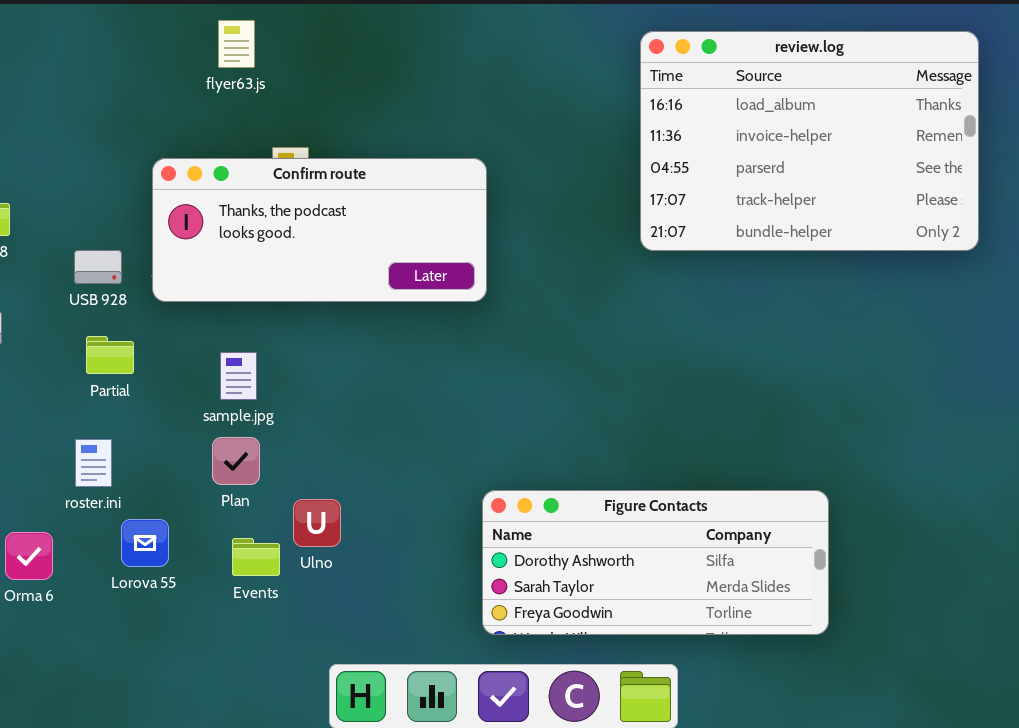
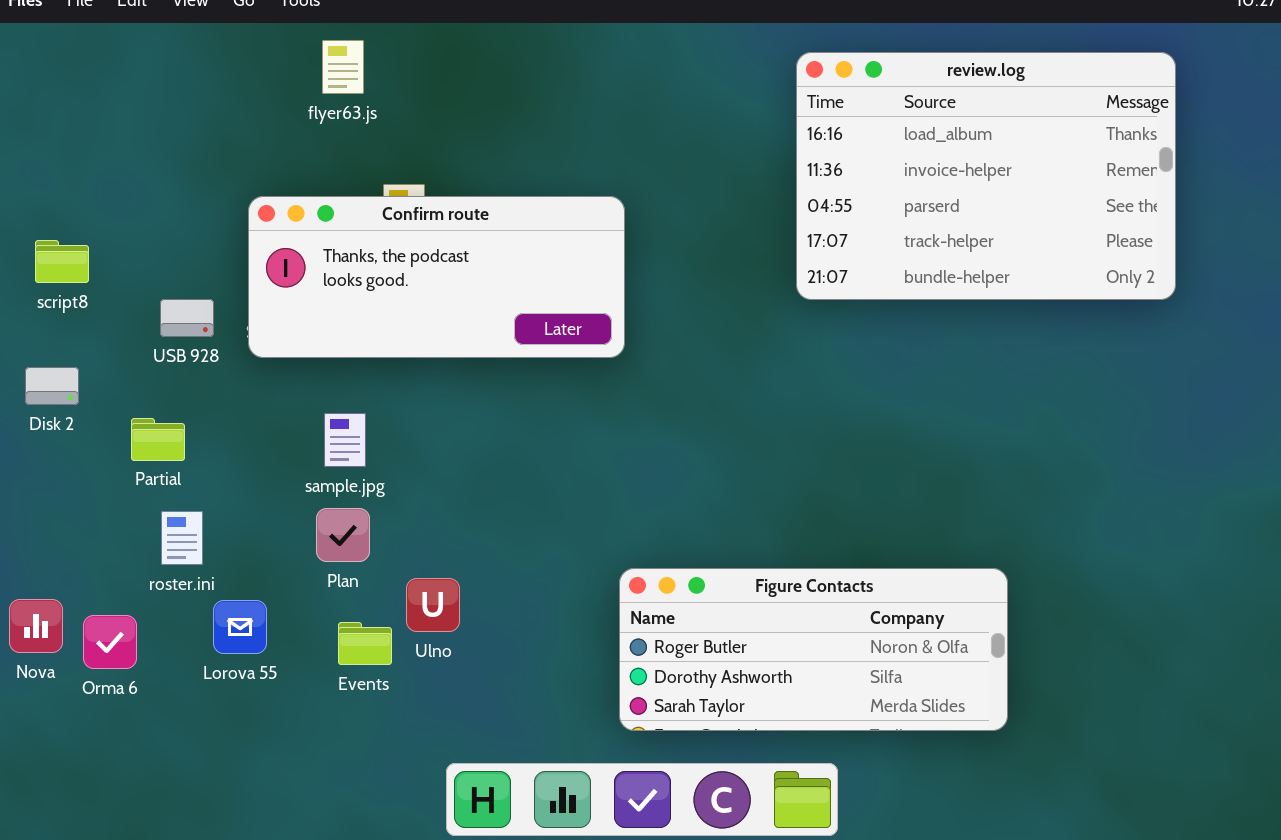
Partial: [86,336,134,374] -> [131,418,185,461], moved
Figure Contacts: [482,490,829,635] -> [619,568,1008,731], scrolled up 1 row

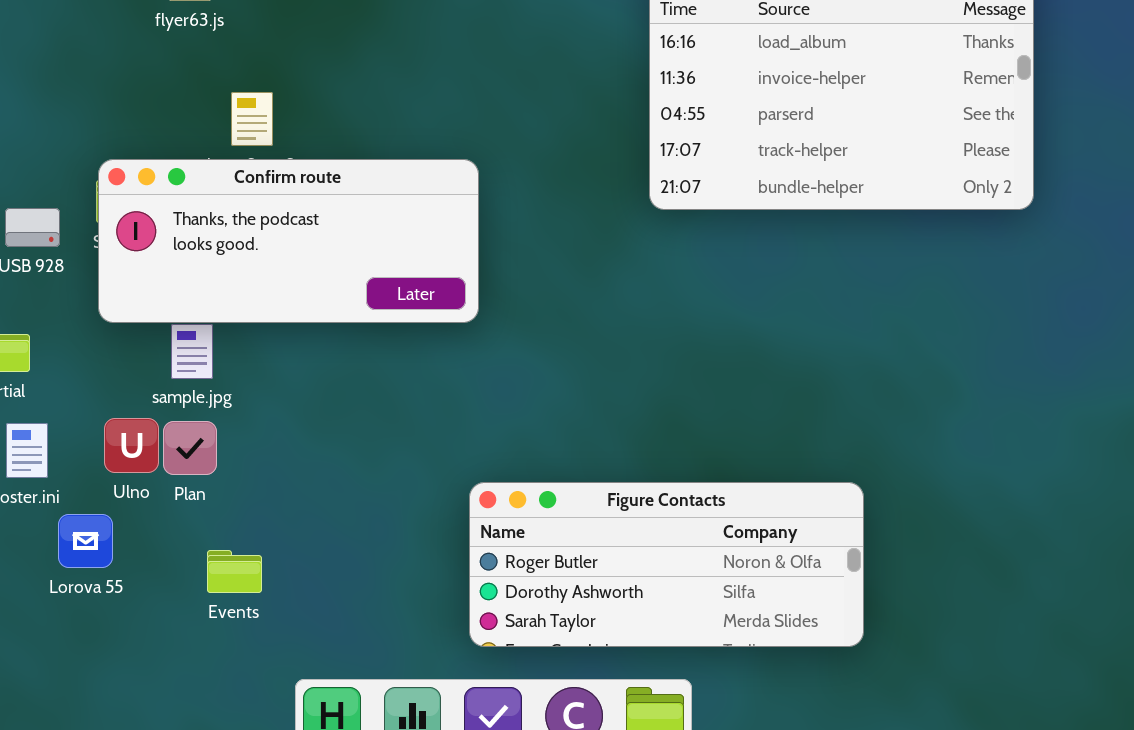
Confirm route: [248,196,625,358] -> [98,159,479,323], moved
Ulno: [406,578,460,632] -> [104,418,159,473], moved
Events: [338,622,392,665] -> [207,550,262,593], moved

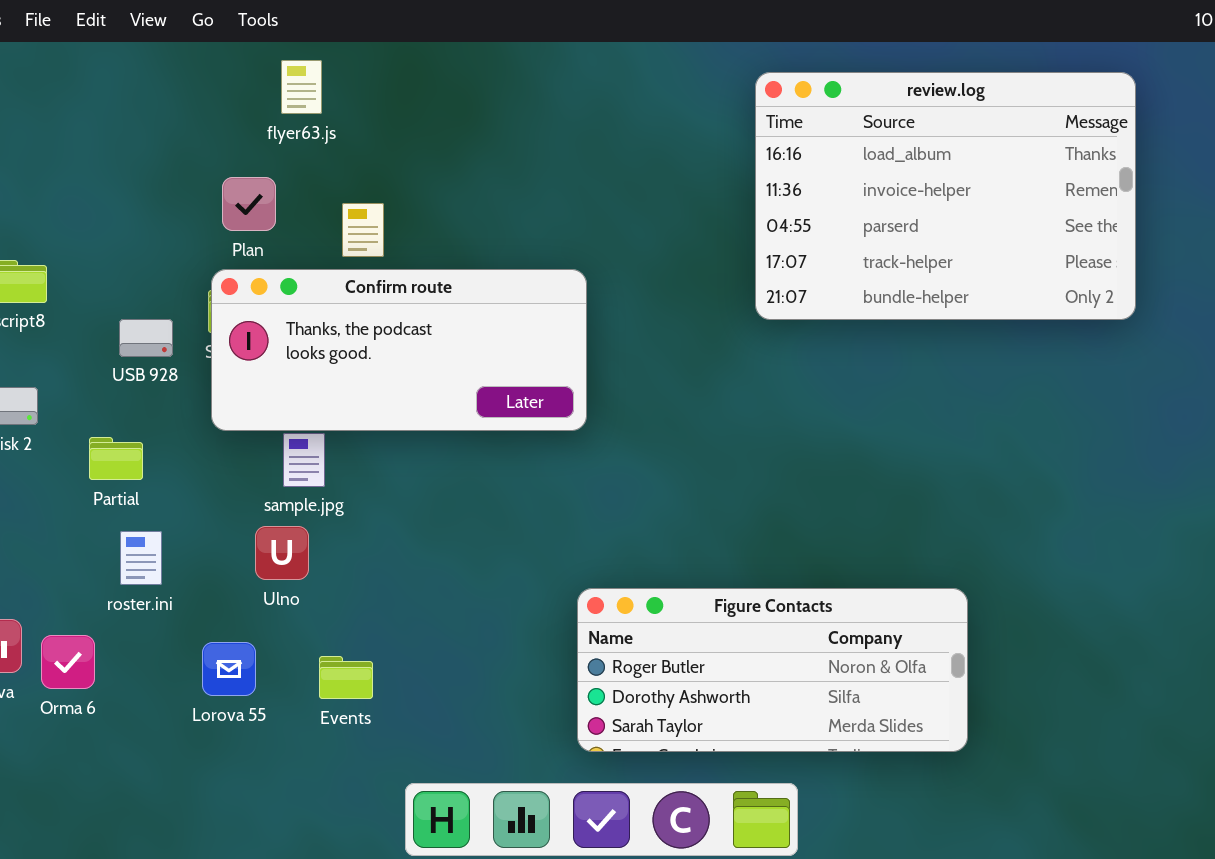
Ulno: [104,418,159,473] -> [255,526,309,580], moved
Plan: [163,421,217,475] -> [222,177,276,231], moved
Lorova 55: [58,514,113,568] -> [202,642,256,696], moved

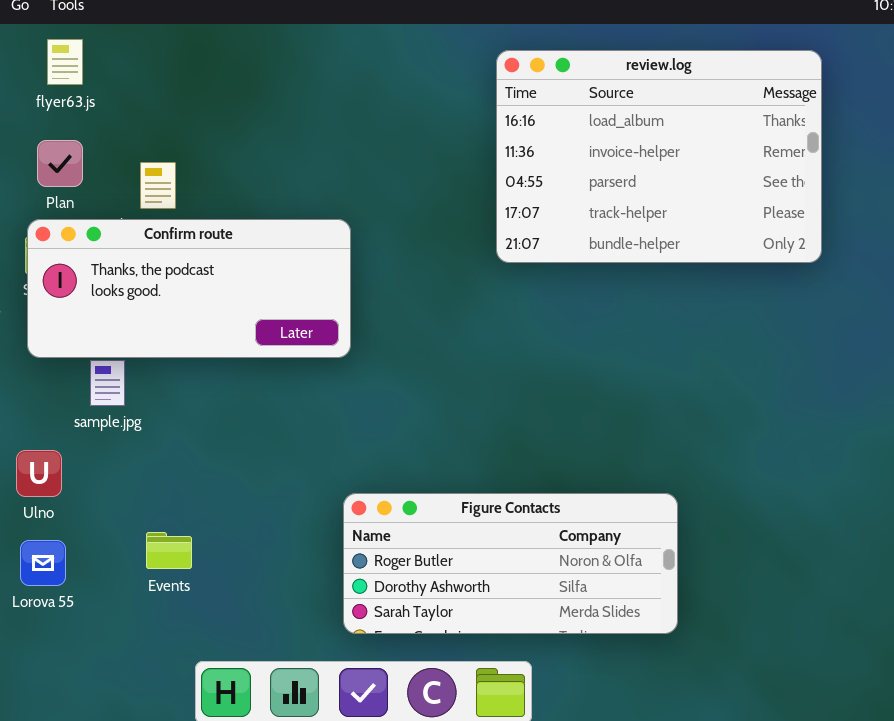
flyer63.js: [281,60,322,114] -> [47,39,83,85], moved
Ulno: [255,526,309,580] -> [16,450,62,497], moved
Events: [319,656,373,699] -> [146,532,192,569], moved

